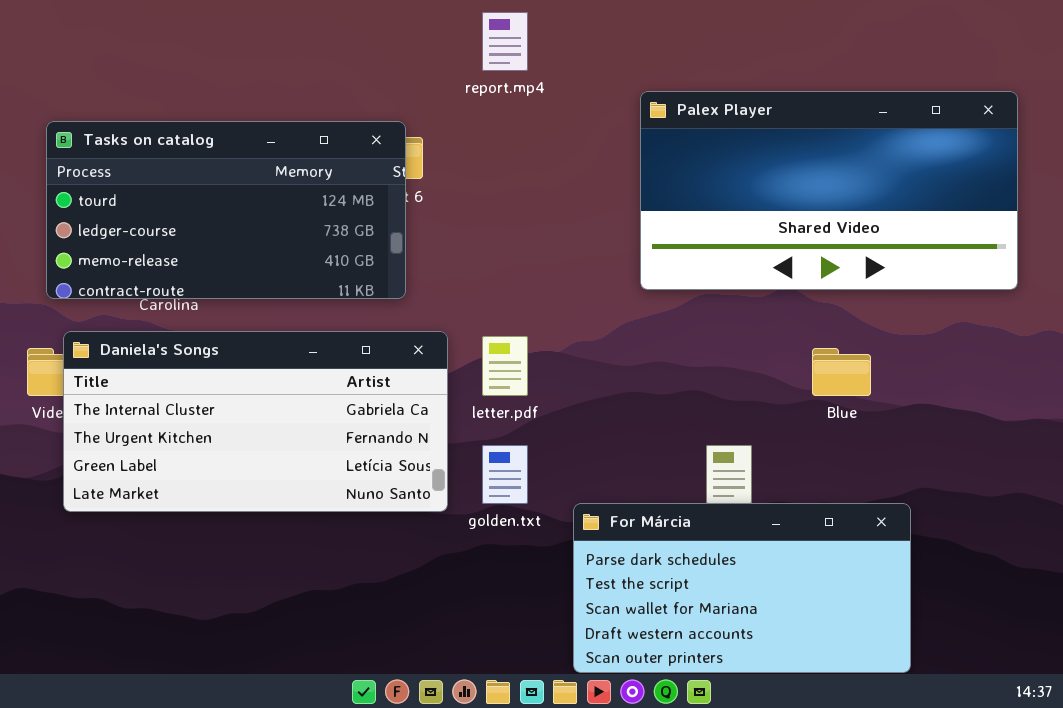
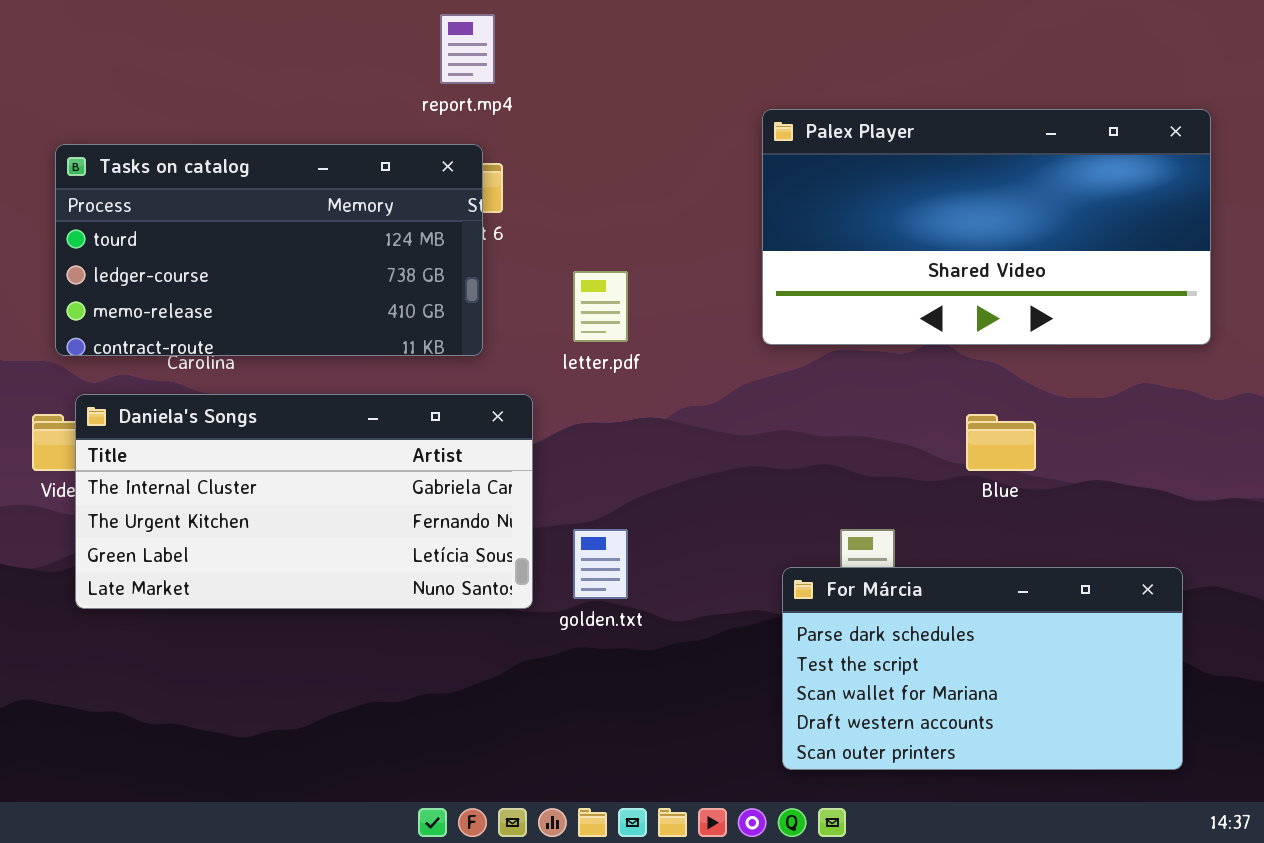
report.mp4: [482,12,528,71] -> [440,14,495,84], moved
letter.pdf: [482,336,528,396] -> [573,271,628,342], moved
For Márcia: [573,503,911,673] -> [782,567,1183,770], moved

